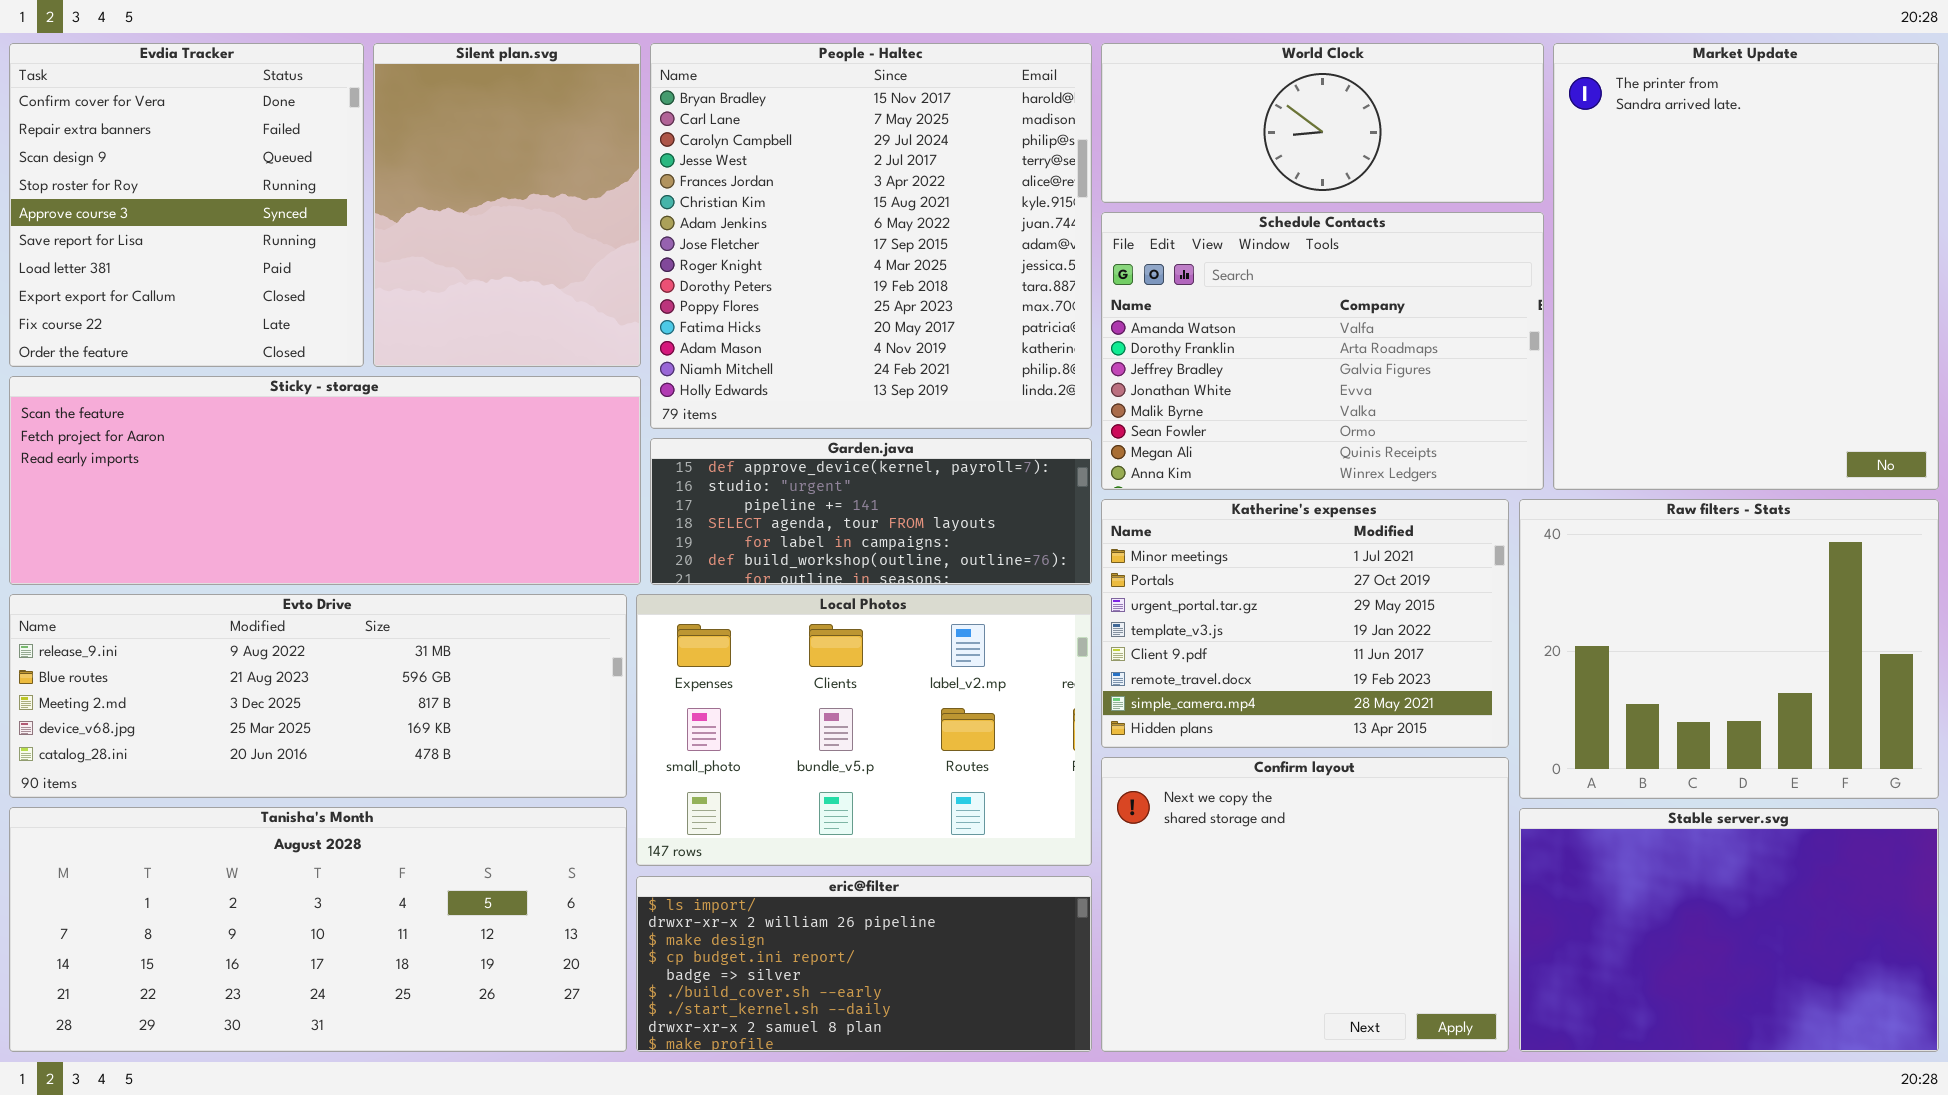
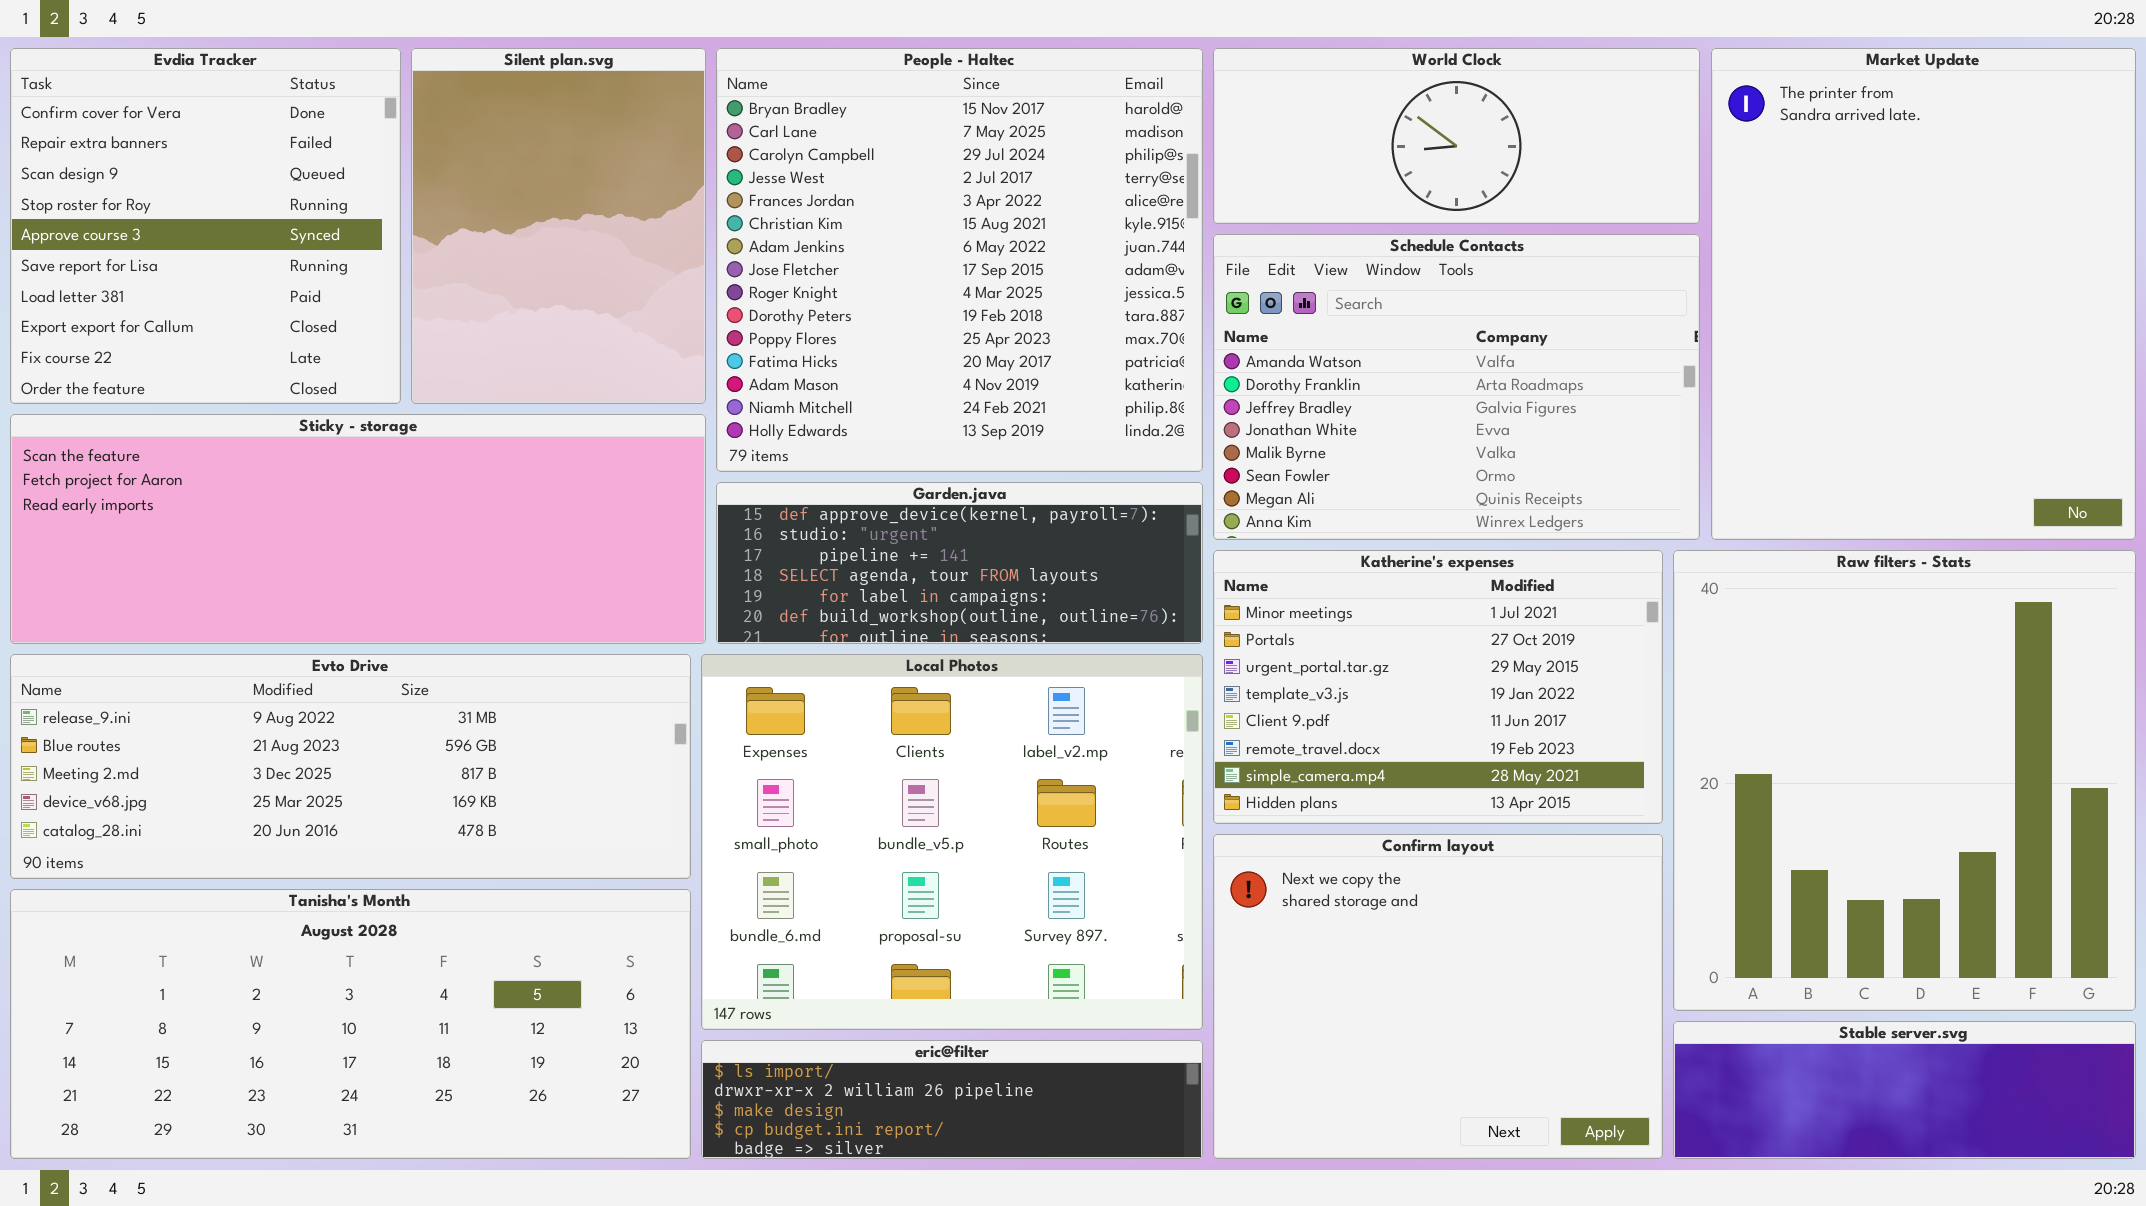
Raw filters - Stats: [1519,499,1939,799] -> [1673,550,2136,1011], resized
Local Photos: [636,594,1092,866] -> [701,654,1203,1030], resized
Stable server.svg: [1519,808,1939,1052] -> [1673,1021,2136,1159], resized
eric@filter: [636,876,1092,1052] -> [701,1040,1203,1159], resized

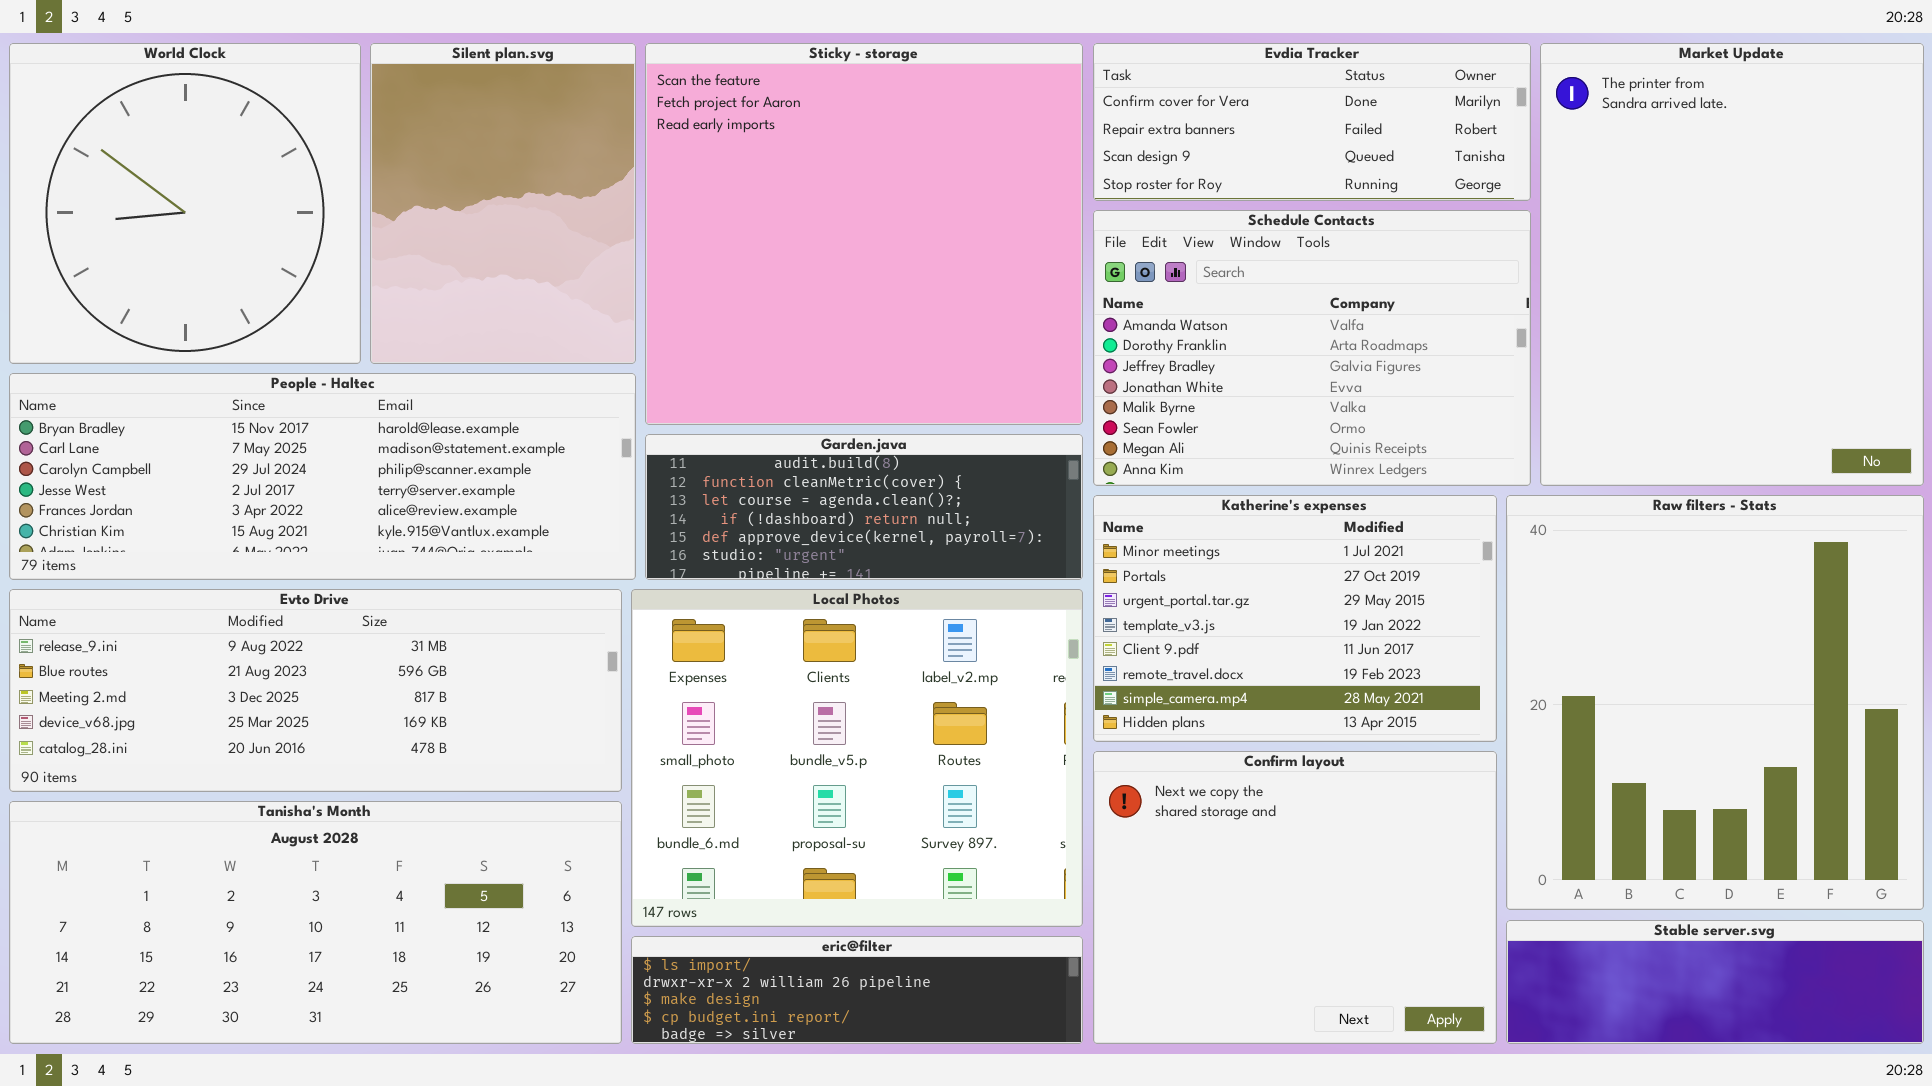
Evdia Tracker: [10,48,401,404] -> [1093,43,1531,201], moved, resized
People - Haltec: [716,48,1203,472] -> [9,373,636,580], moved, resized
World Clock: [1213,48,1700,224] -> [9,43,361,364], moved, resized
Sticky - storage: [10,414,706,644] -> [645,43,1083,425], moved, resized
Garden.java: [716,482,1203,644] -> [645,434,1083,580], scrolled up 4 rows

